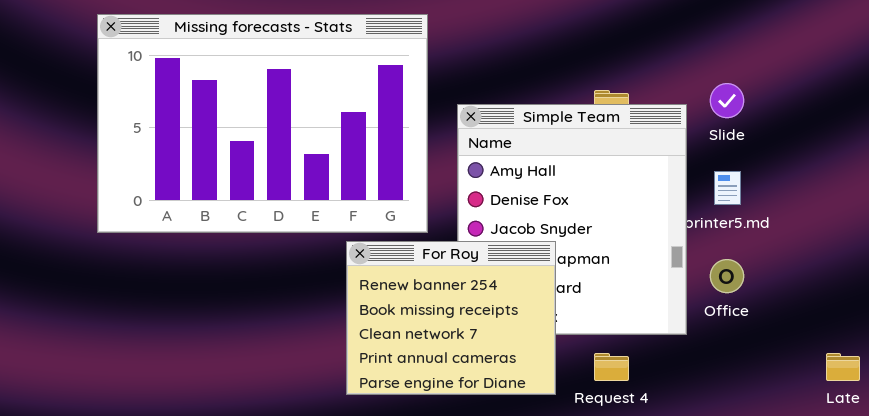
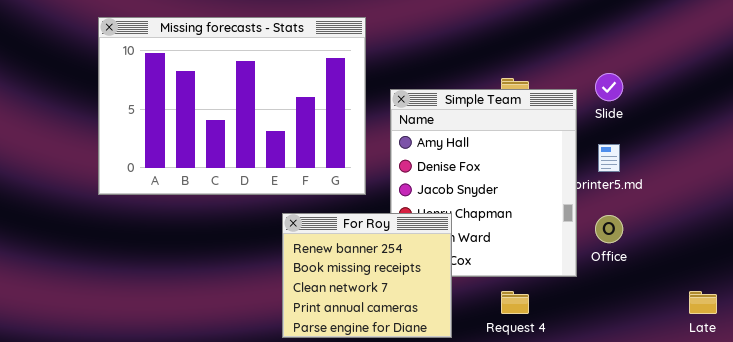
For Roy: [346,241,556,395] -> [282,213,452,338], moved

